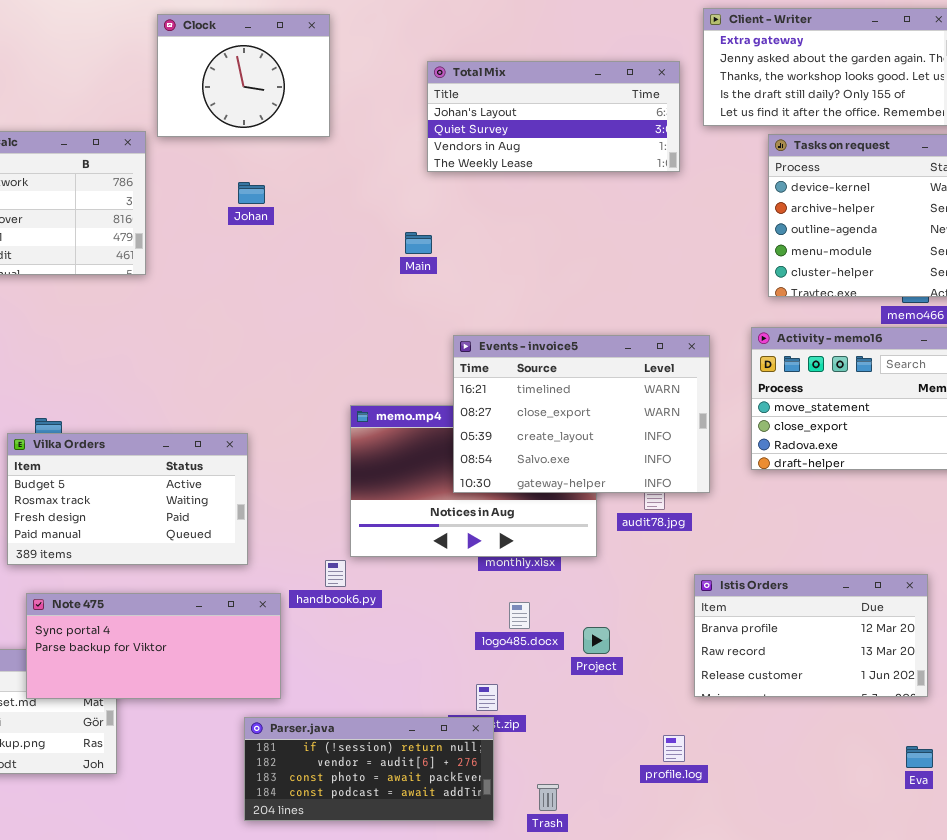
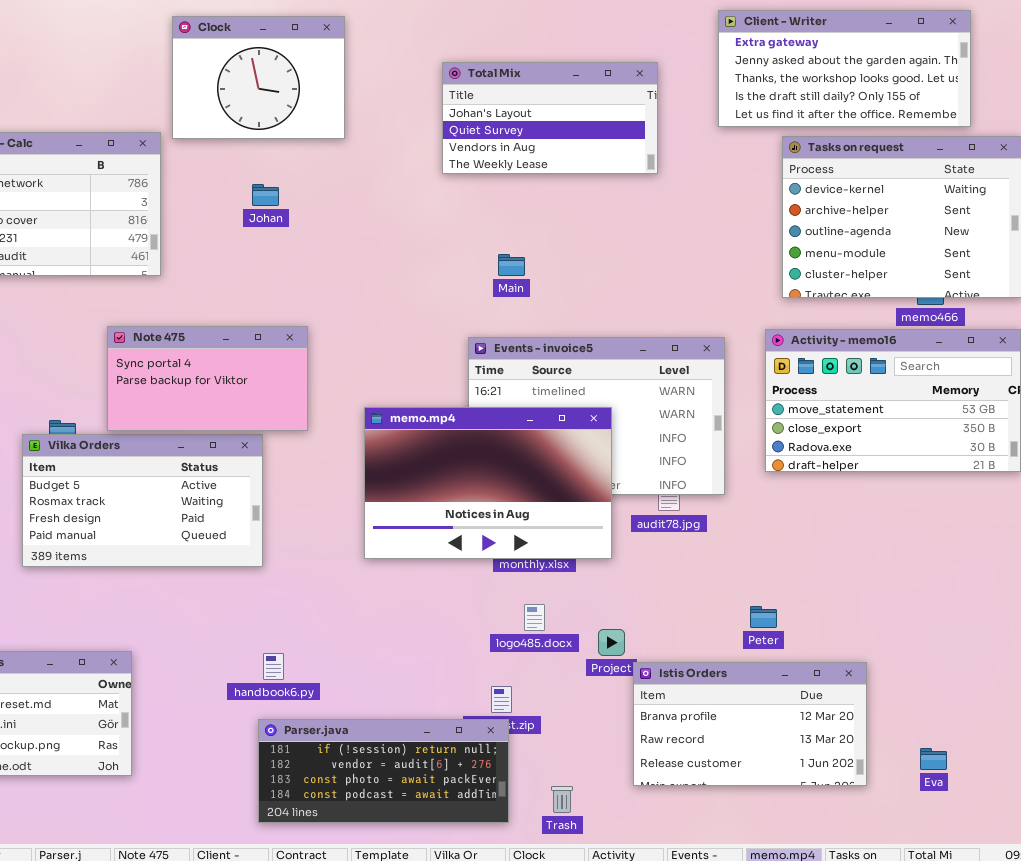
Total Mix: [427,61,680,172] -> [442,62,658,174], resized
Main: [405,232,432,254] -> [498,254,525,276], moved
memo.mp4: [350,405,597,557] -> [364,407,612,559], raised
handbook6.py: [325,560,346,587] -> [263,653,284,680], moved
Istis Orders: [694,574,928,697] -> [633,662,867,786], moved
Note 475: [26,593,281,699] -> [107,326,308,431], moved, resized

